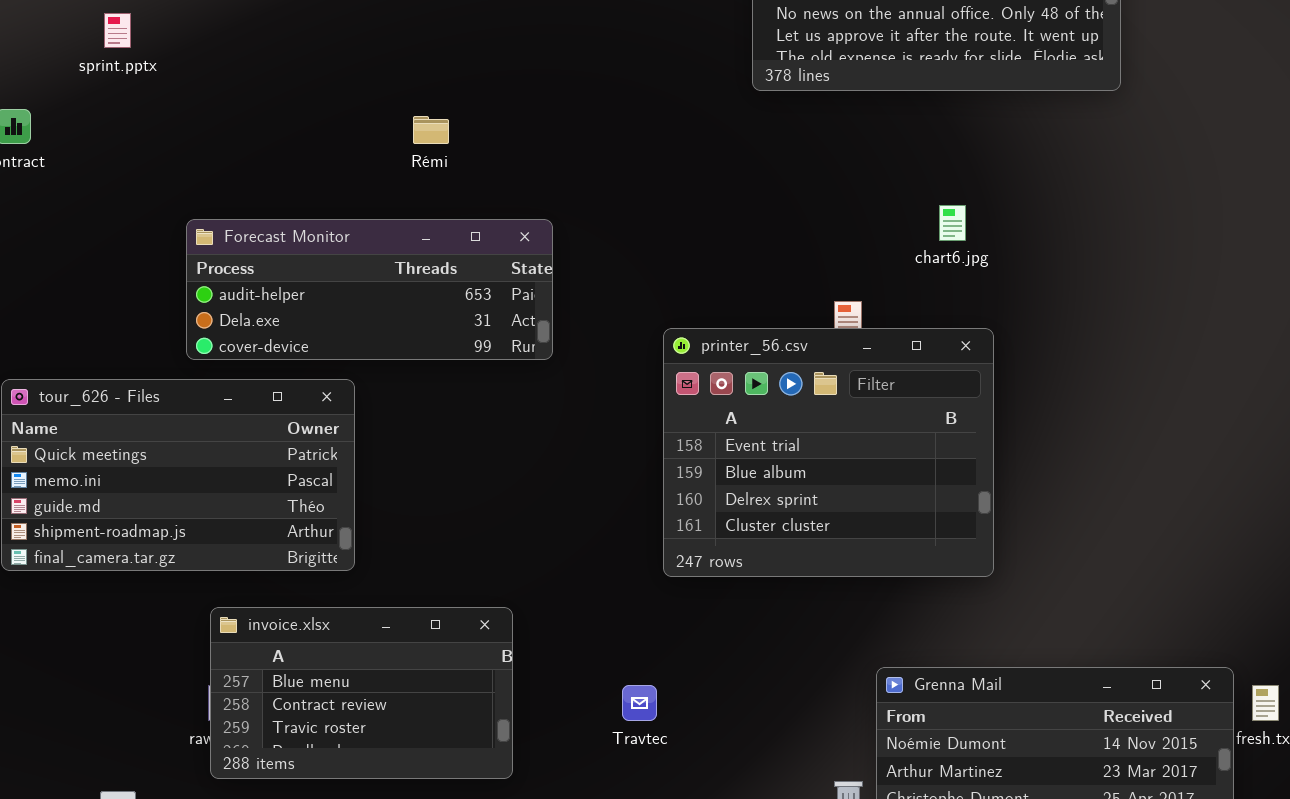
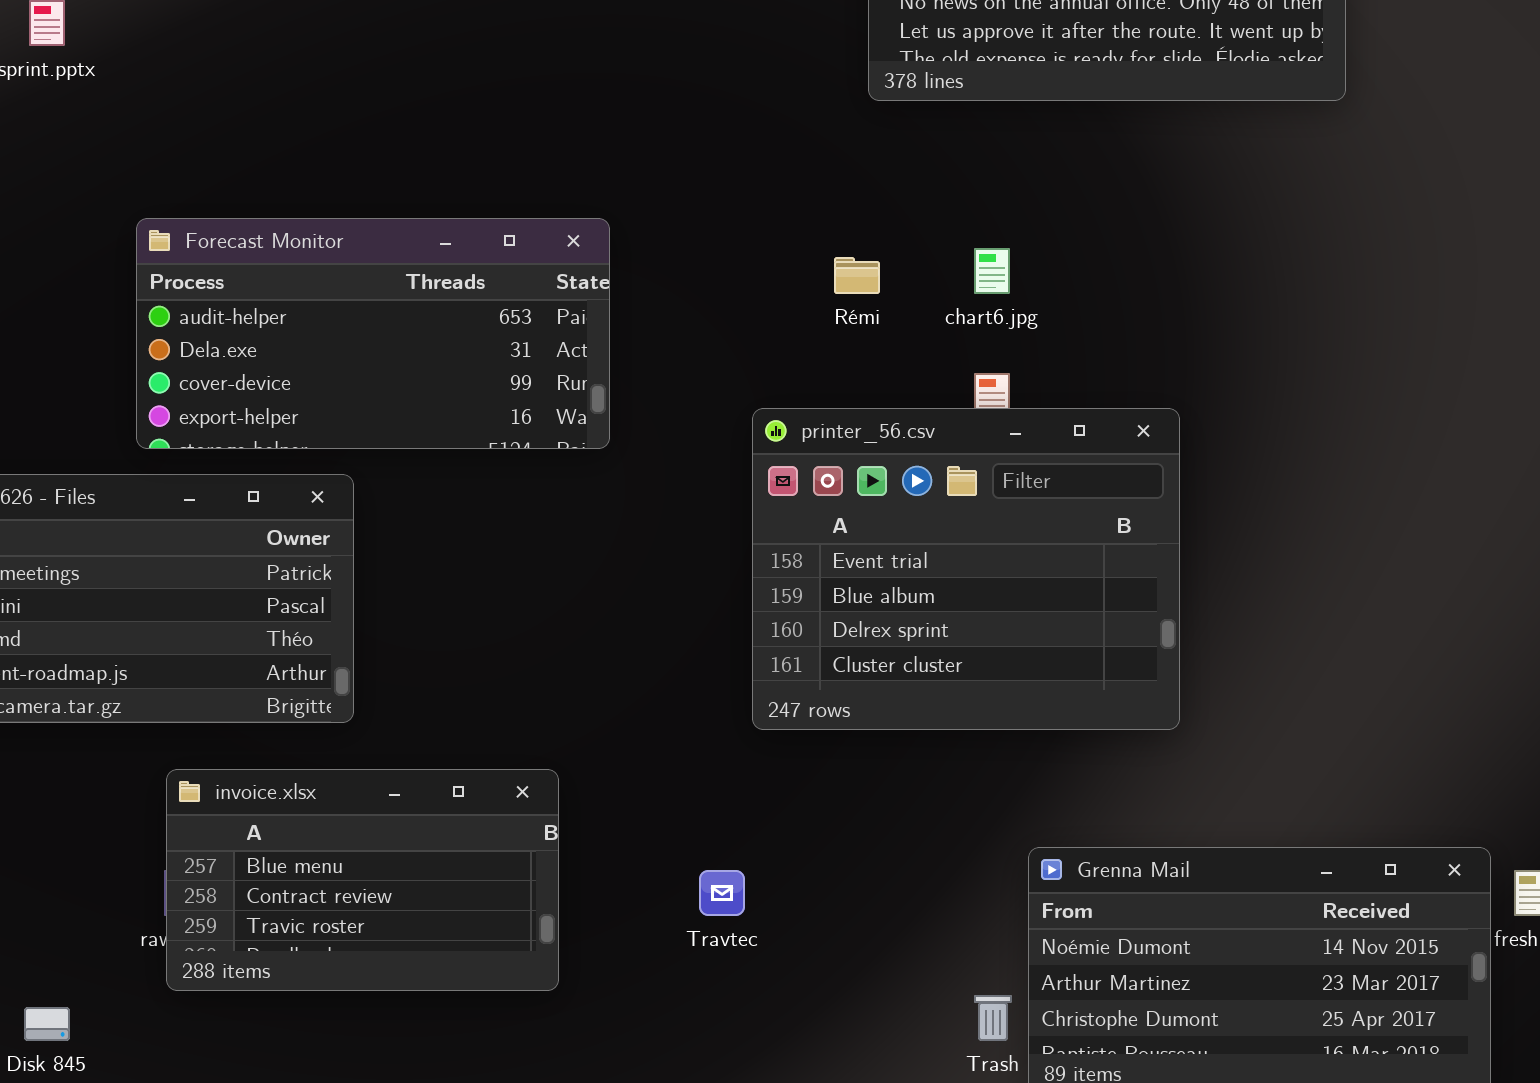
Rémi: [413,116,449,144] -> [834,257,880,294], moved
chart6.jpg: [939,205,966,241] -> [974,248,1010,294], moved
Forecast Monitor: [186,219,553,360] -> [136,218,610,449], resized

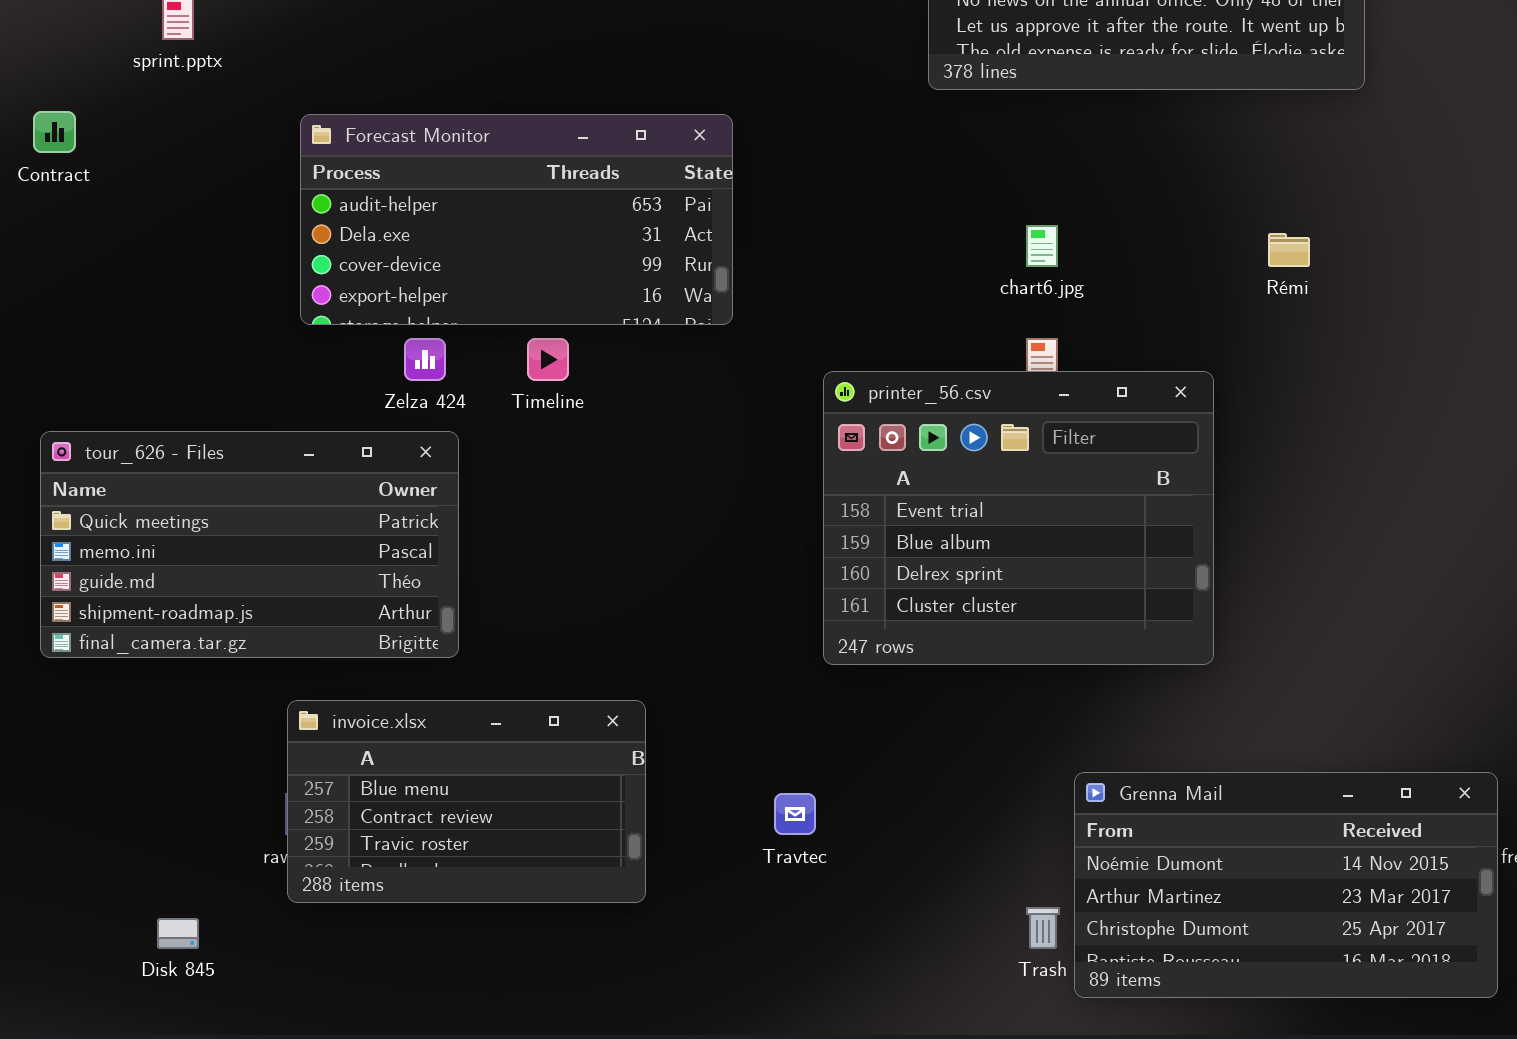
Forecast Monitor: [136,218,610,449] -> [300,114,733,325], moved
Rémi: [834,257,880,294] -> [1268,233,1310,267], moved

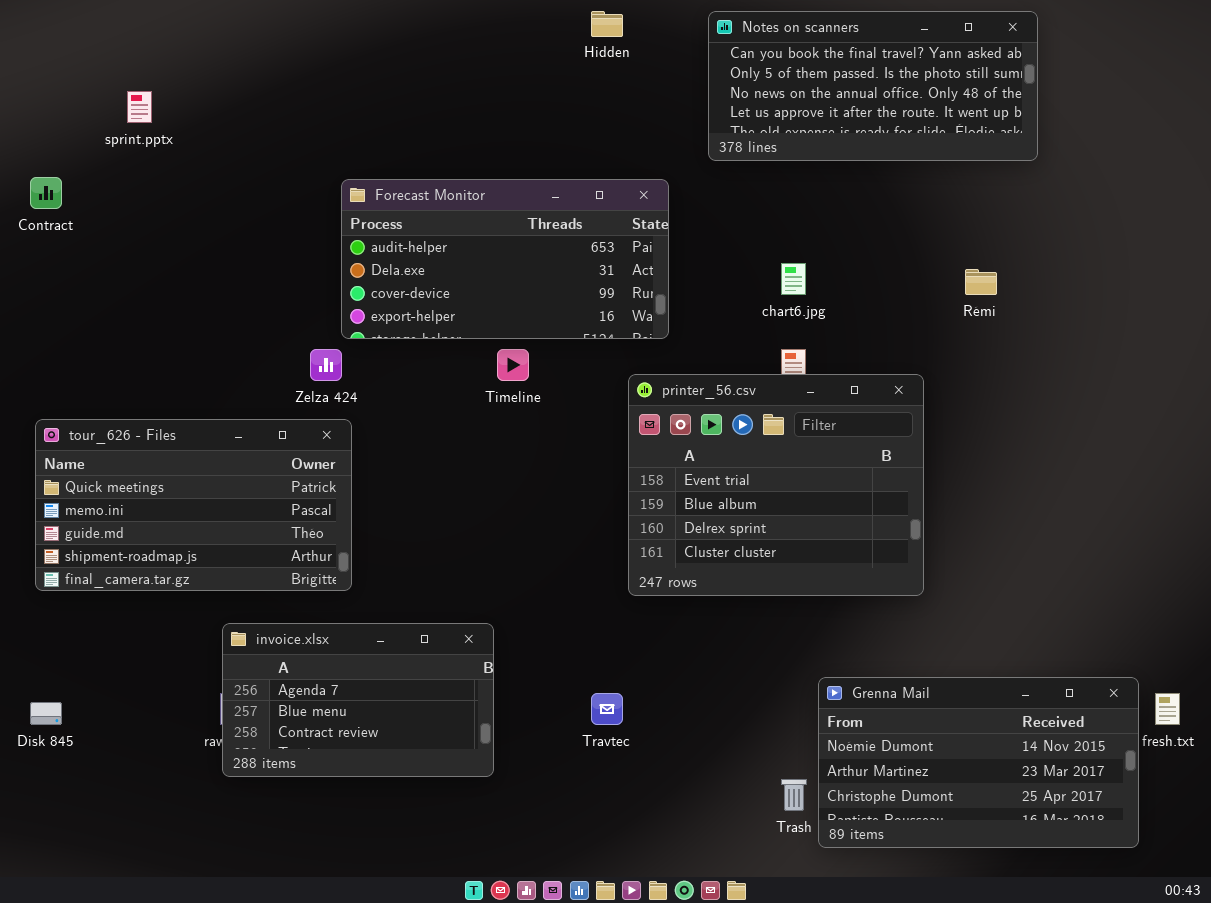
Forecast Monitor: [300,114,733,325] -> [341,179,669,339], moved
Timeline: [527,338,569,381] -> [497,349,529,381], moved
invoice.xlsx: [287,700,646,903] -> [222,623,494,777], scrolled up 1 row
Disk 845: [157,918,199,949] -> [30,702,62,725], moved

